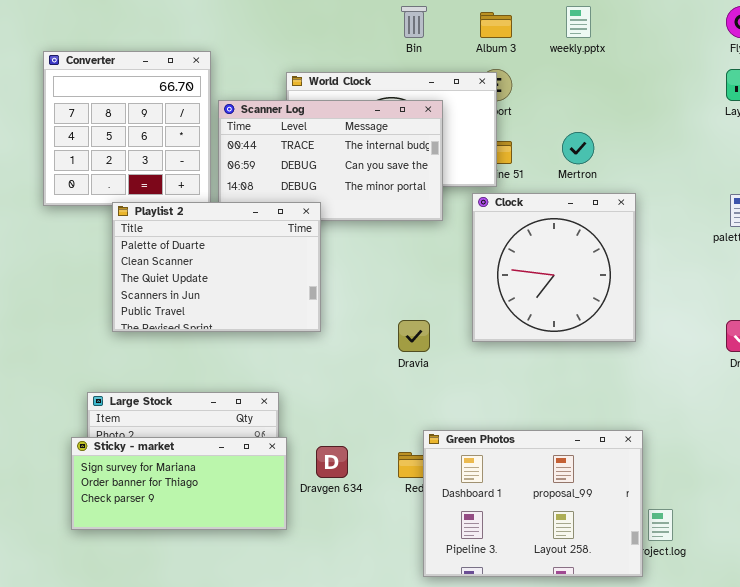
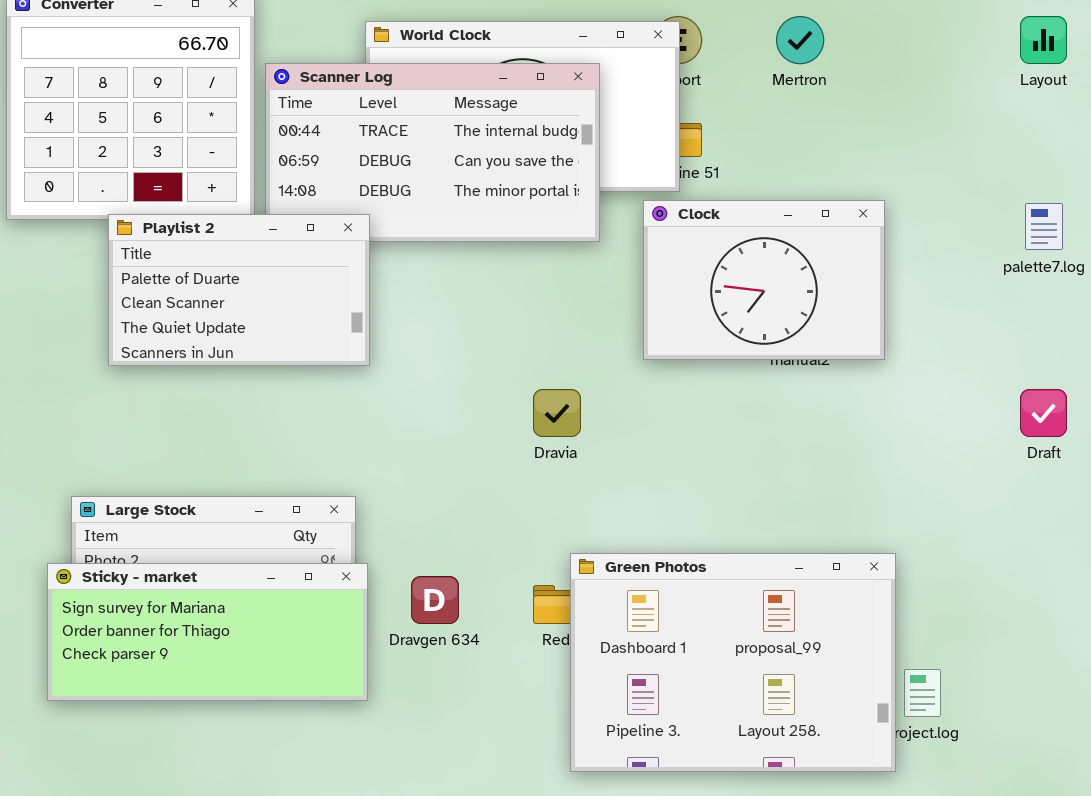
Mertron: [562,132,594,164] -> [776,16,824,64], moved
Clock: [472,193,636,342] -> [643,200,885,360], resized
Playlist 2: [112,202,321,332] -> [108,214,370,366], resized

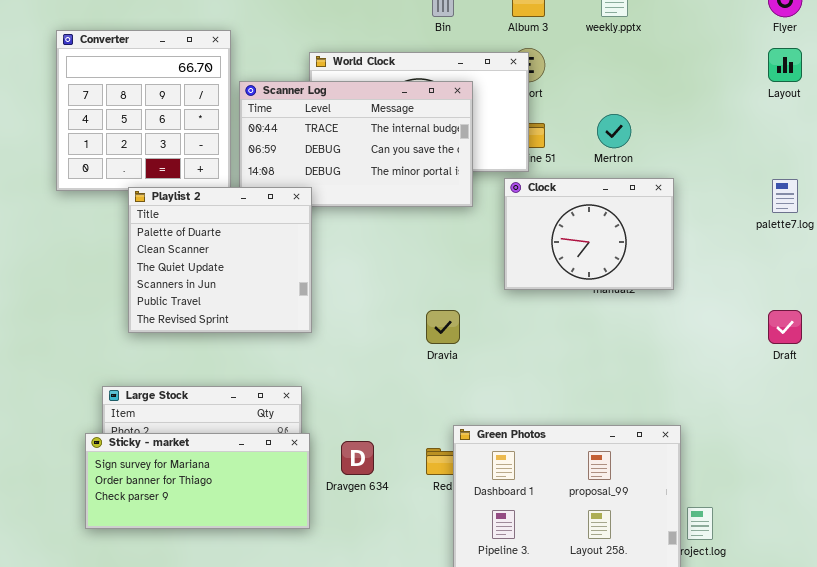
Mertron: [776,16,824,64] -> [597,114,631,148], moved
Playlist 2: [108,214,370,366] -> [128,187,312,333], resized

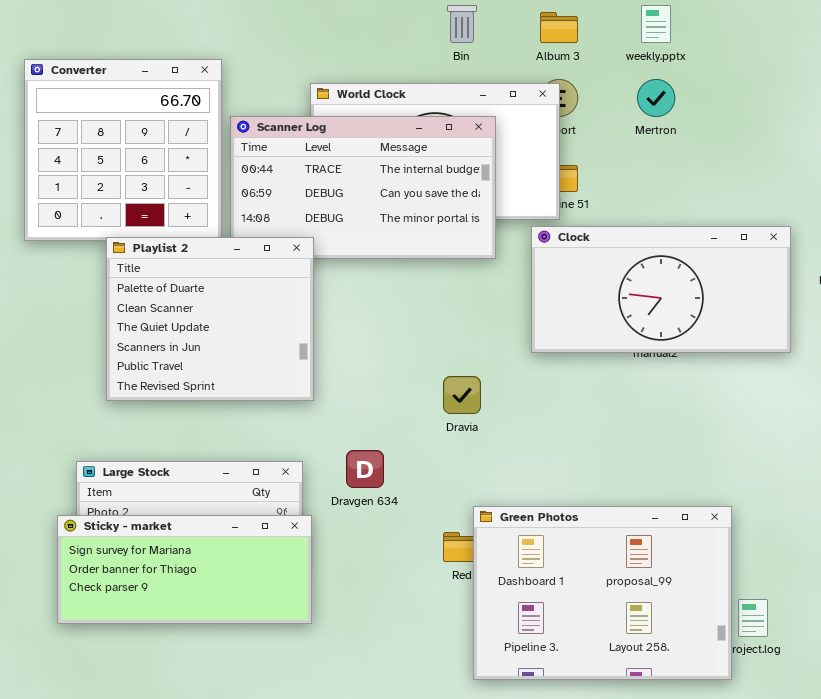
Mertron: [597,114,631,148] -> [637,79,675,117], moved
Clock: [504,178,674,290] -> [531,226,791,353], resized
Dravgen 634: [341,441,374,475] -> [346,450,384,488], moved

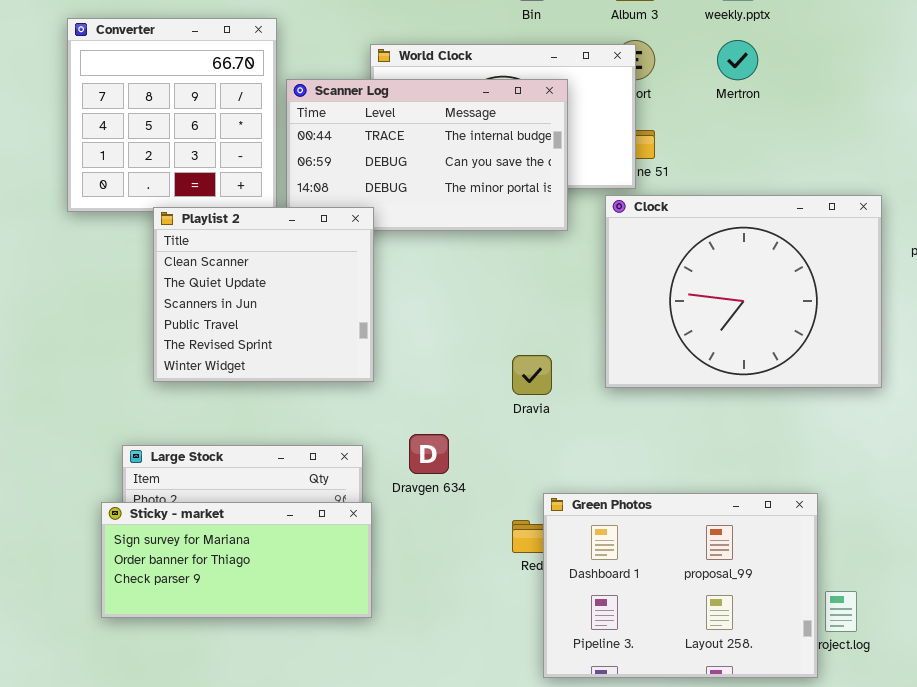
Clock: [531,226,791,353] -> [605,195,882,388], resized
Playlist 2: [106,237,314,401] -> [153,207,374,382], scrolled down 1 row

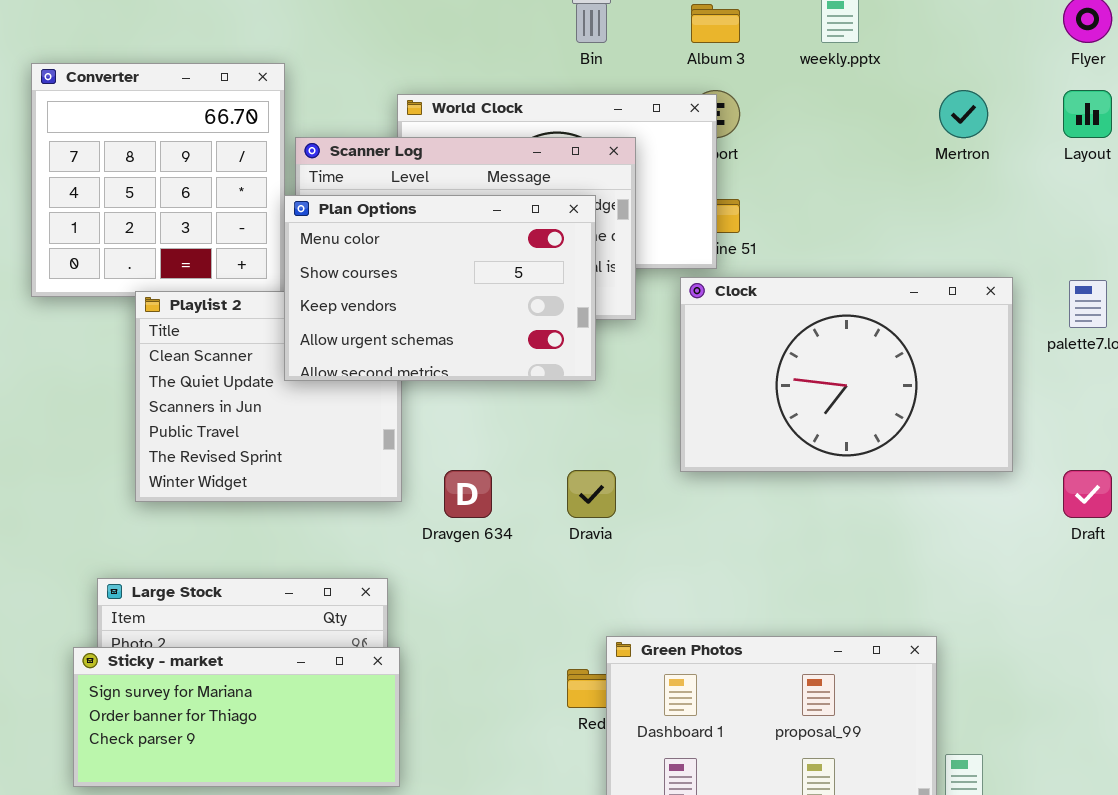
Mertron: [717,40,758,80] -> [939,90,988,138], moved
Plan Options: none -> [284,195,596,381], opened
Clock: [605,195,882,388] -> [680,277,1013,472], resized
Dravgen 634: [409,434,449,474] -> [444,470,492,518], moved

